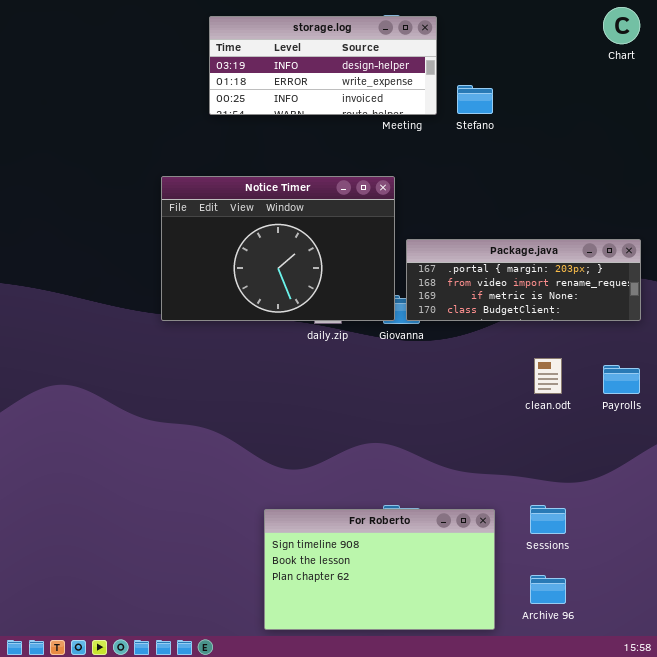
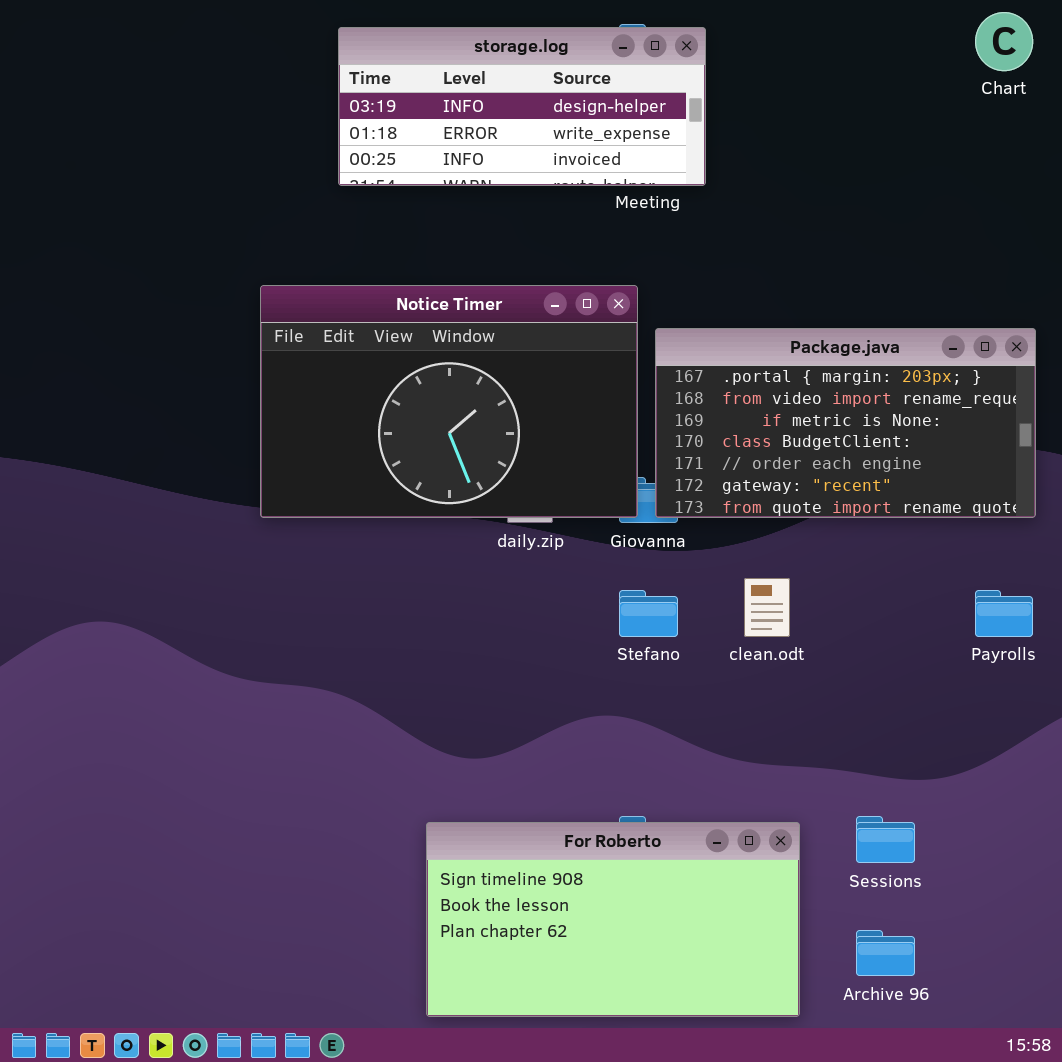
Stefano: [457,85,493,114] -> [619,590,678,637], moved
Package.java: [406,239,641,321] -> [655,328,1036,518], resized
clean.odt: [534,358,562,394] -> [744,578,790,637], moved

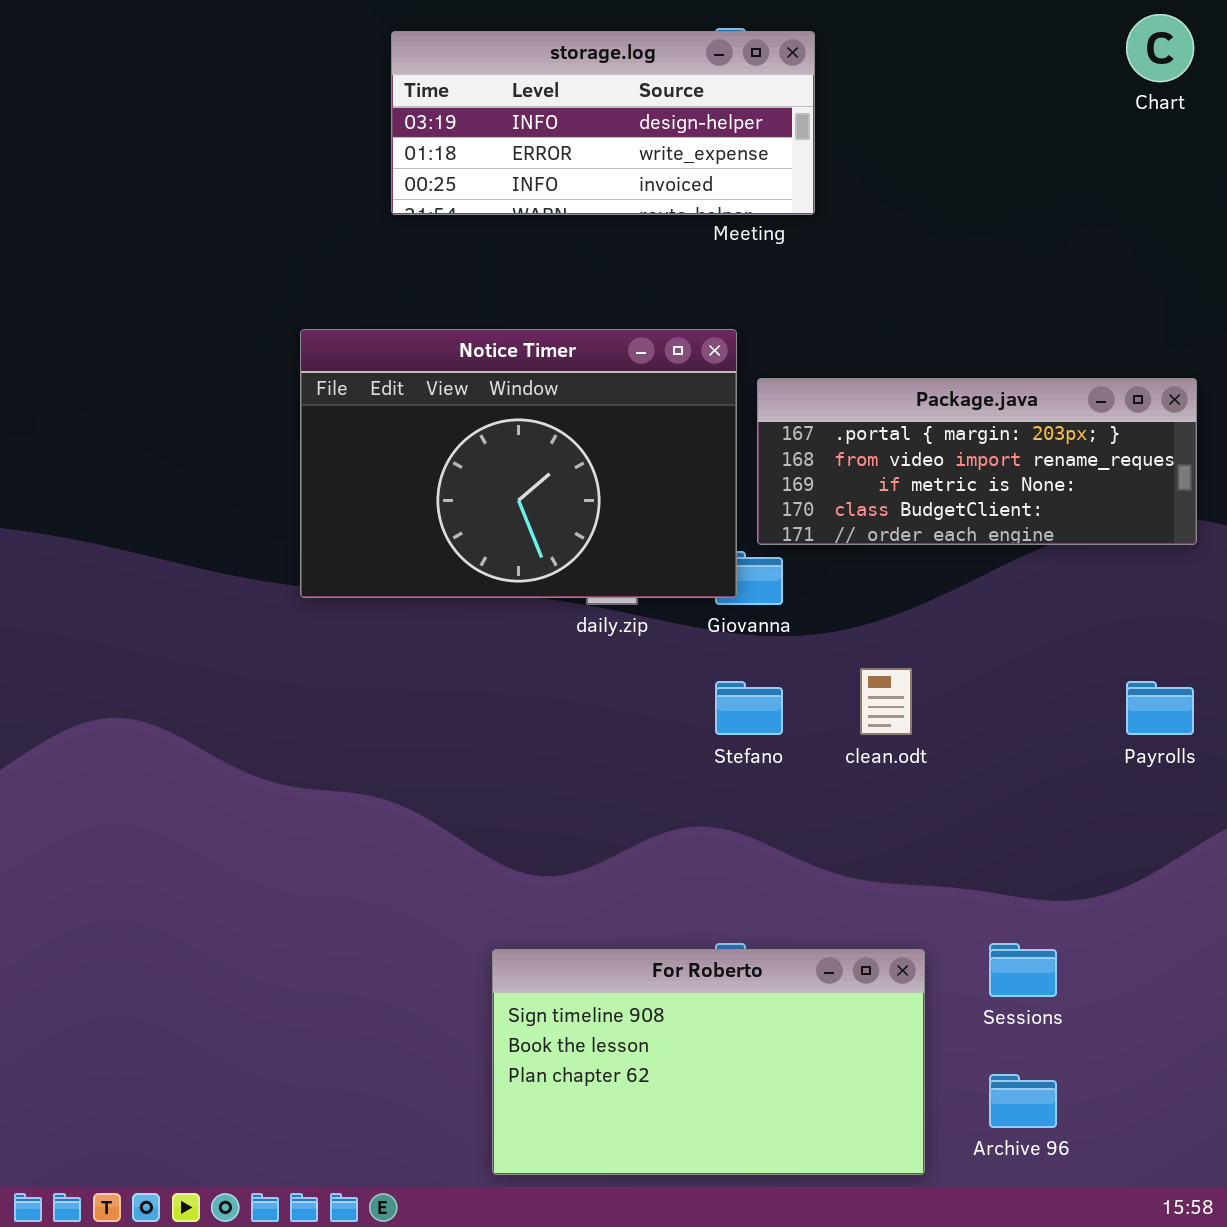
Package.java: [655,328,1036,518] -> [757,378,1197,545], resized

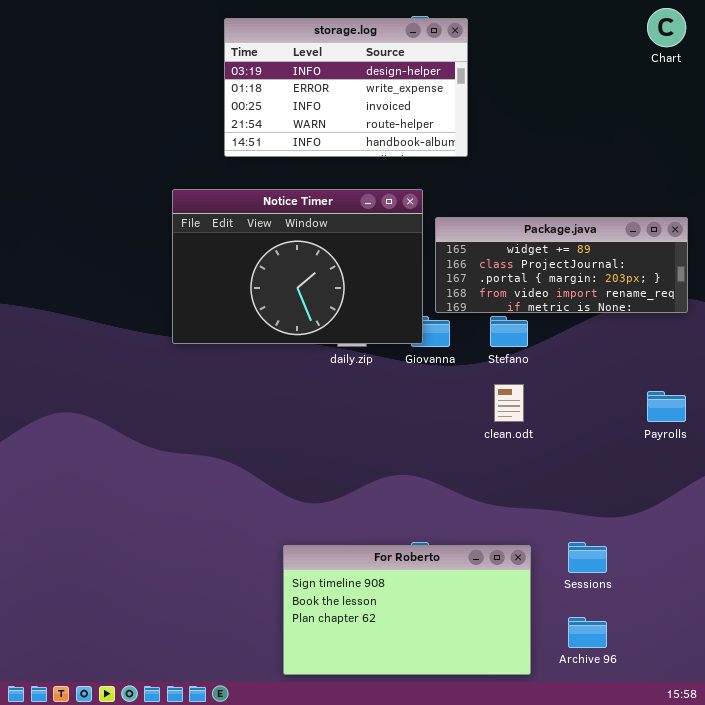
storage.log: [391,31,815,215] -> [224,18,468,157], resized
Package.java: [757,378,1197,545] -> [435,217,688,313], scrolled up 2 rows
Stefano: [715,681,783,735] -> [490,316,528,347], moved

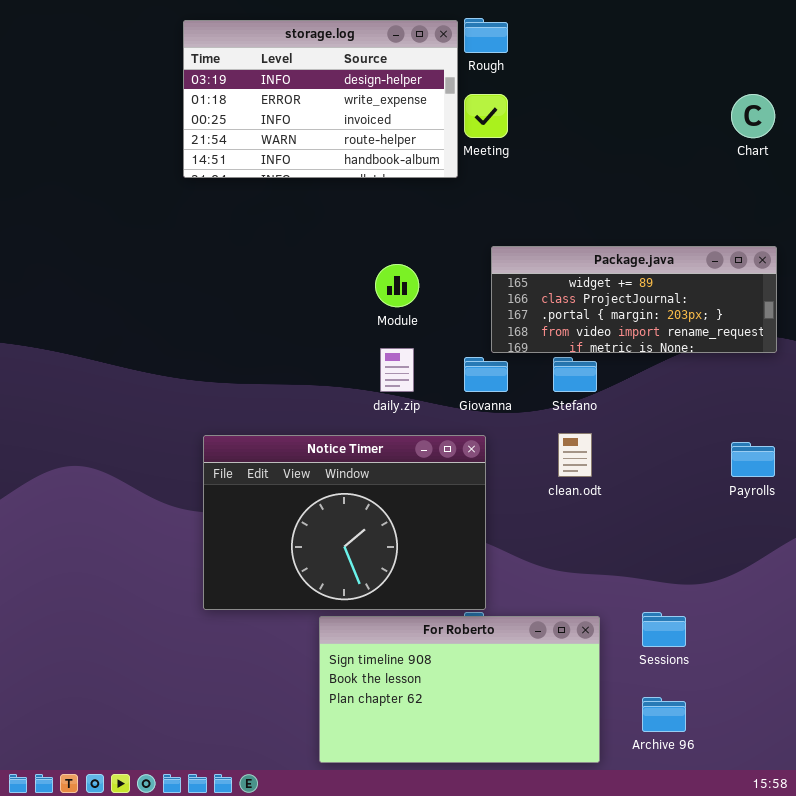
Chart: [647,8,686,47] -> [731,94,775,138], moved
storage.log: [224,18,468,157] -> [183,20,458,178], moved
Notice Timer: [172,189,423,344] -> [203,435,486,610], moved

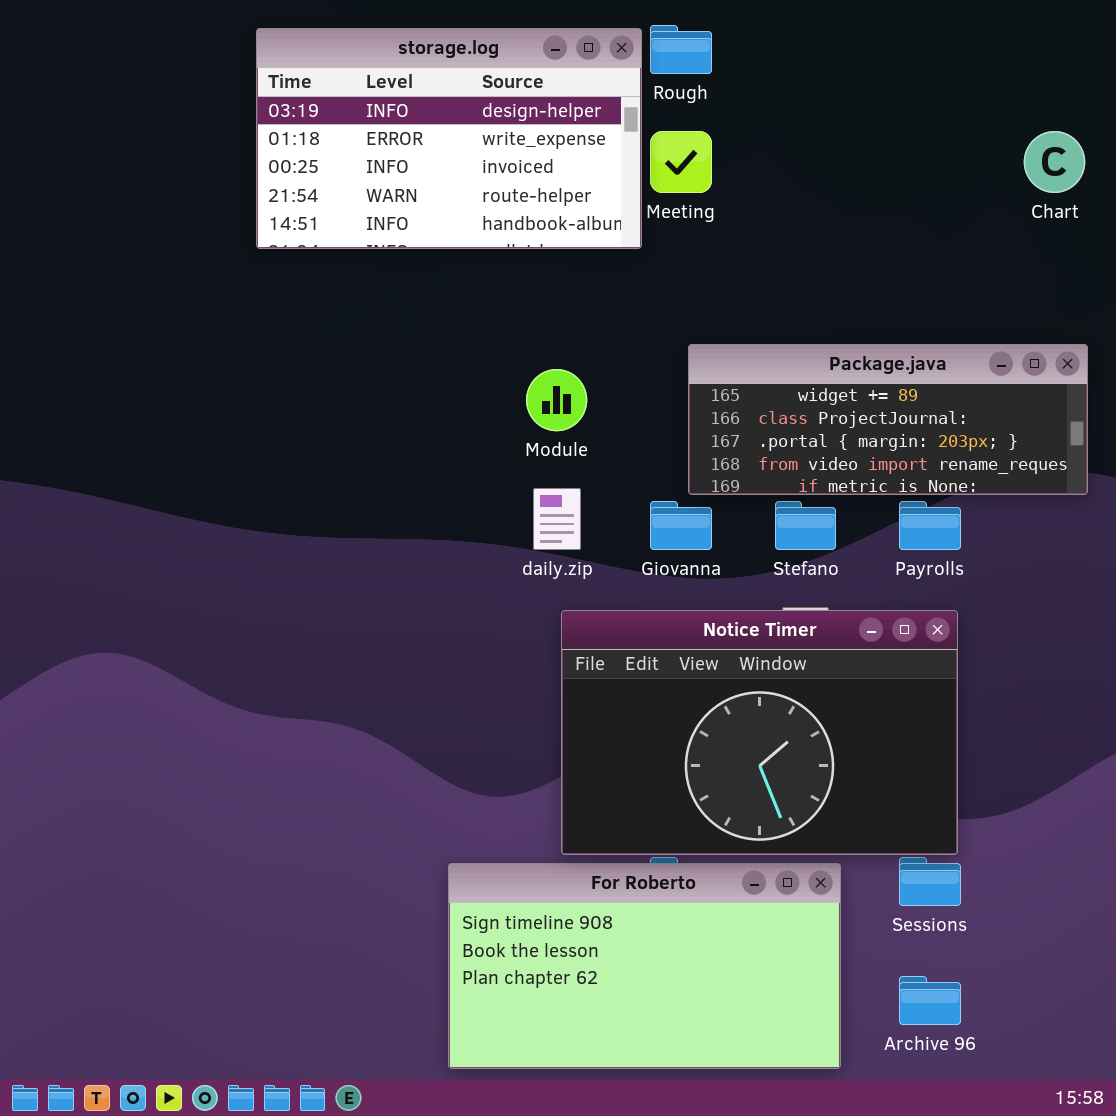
Notice Timer: [203,435,486,610] -> [561,610,958,855], moved
Payrolls: [731,442,775,477] -> [899,501,961,550], moved

